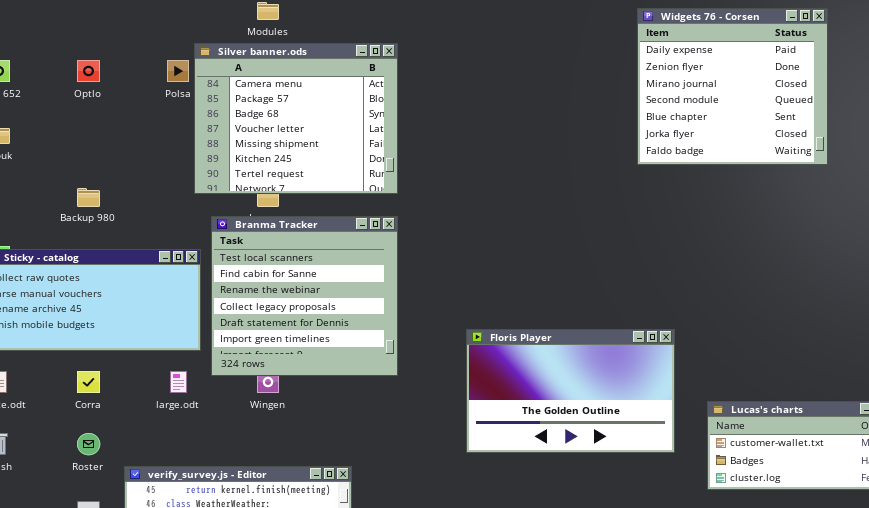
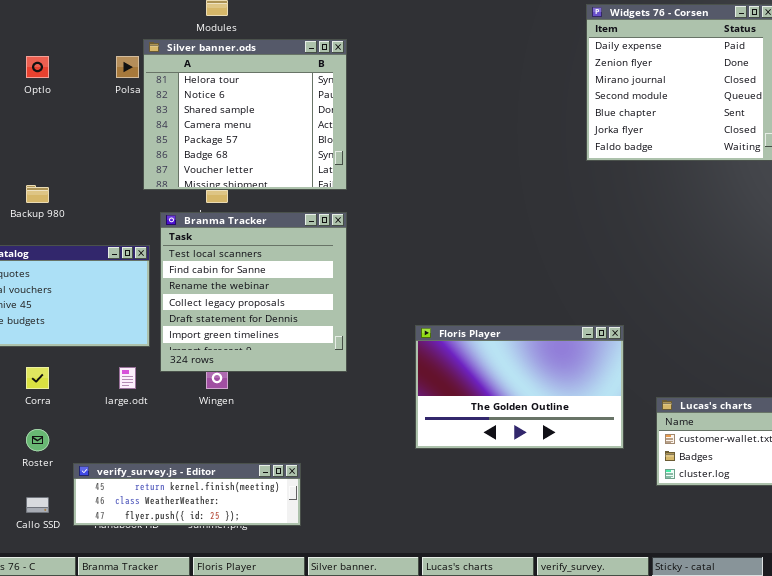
Silver banner.ods: [194,43,398,194] -> [143,39,347,190], scrolled up 3 rows

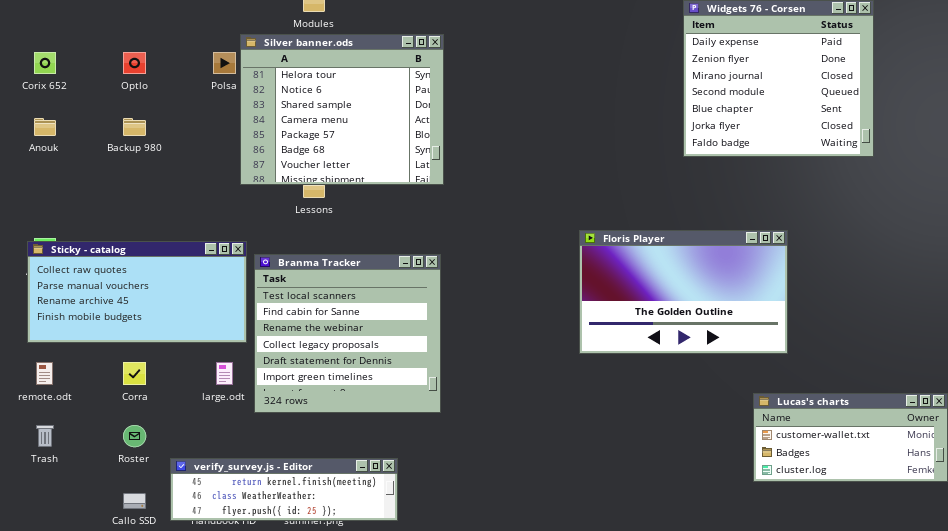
Backup 980: [26,185,49,203] -> [123,118,146,136], moved
Branma Tracker: [160,212,347,372] -> [254,254,441,413], moved
Floris Player: [415,325,624,449] -> [579,230,788,354], moved

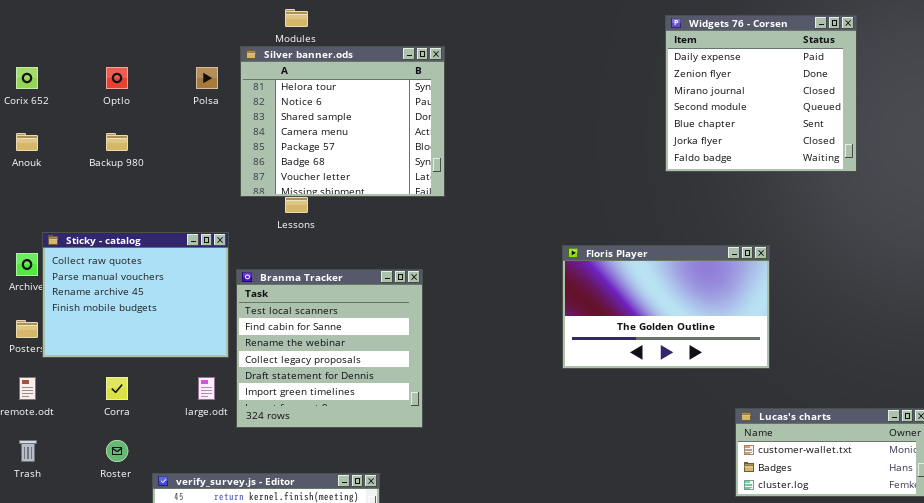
Silver banner.ods: [240,34,444,185] -> [240,46,445,197], moved
Sticky - catalog: [27,241,247,343] -> [42,232,229,358], resized

